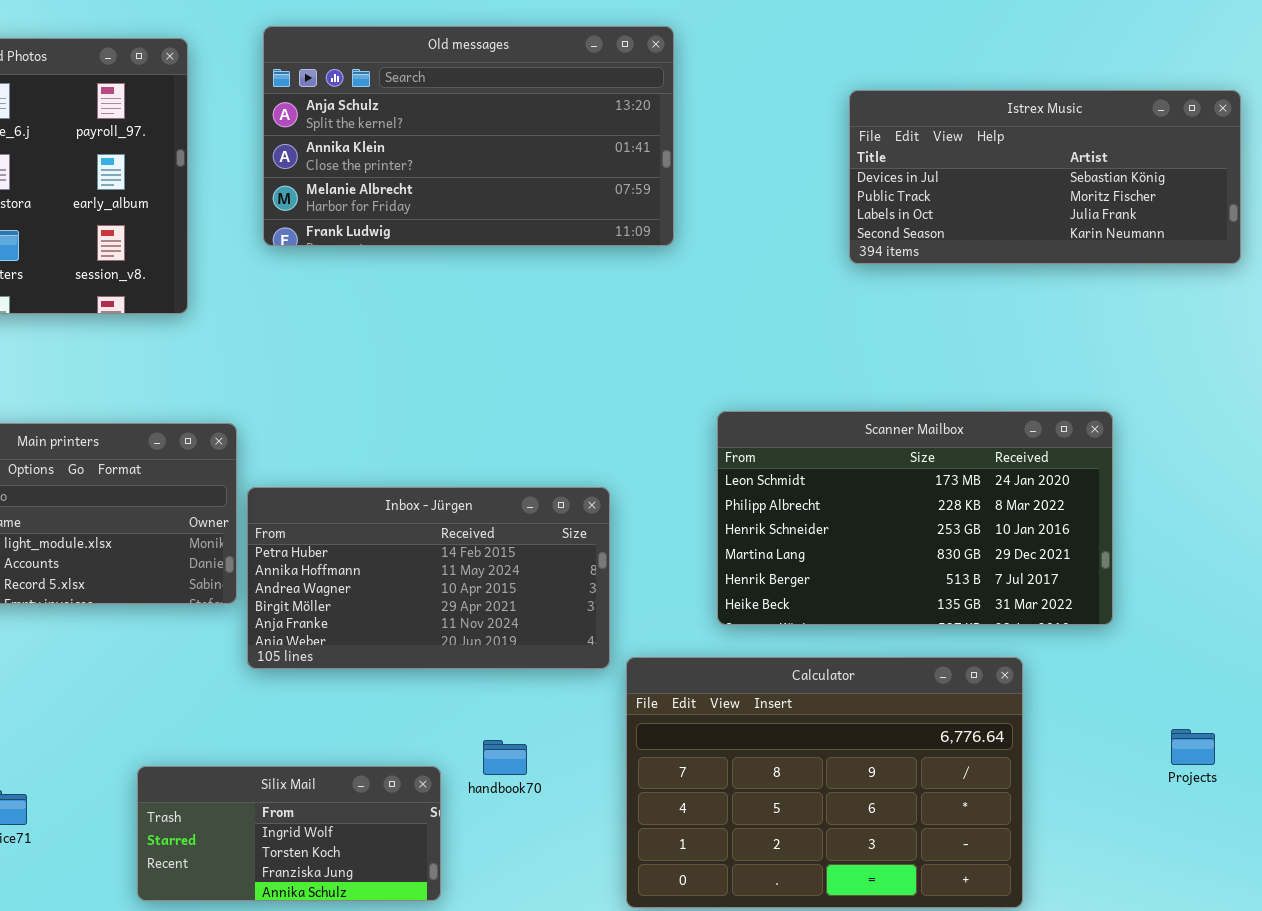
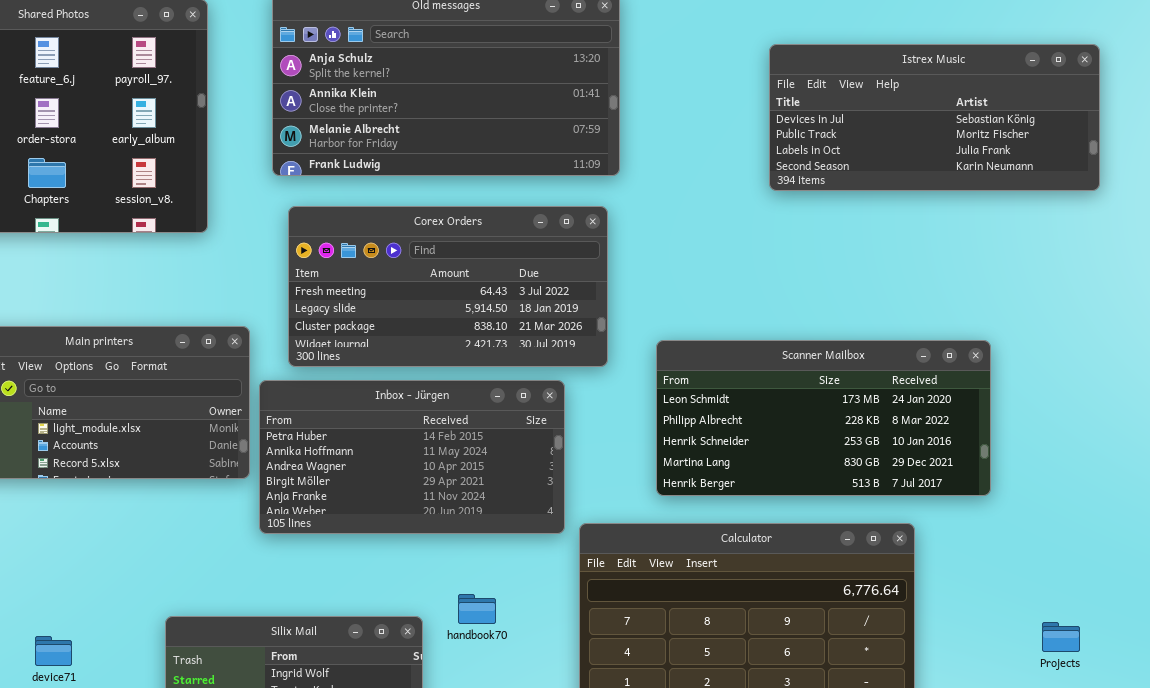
Corex Orders: none -> [288,206,608,367], opened
Scanner Mailbox: [717,411,1113,625] -> [656,340,991,496], resized
Projects: [1171,729,1215,765] -> [1042,622,1080,652], moved

